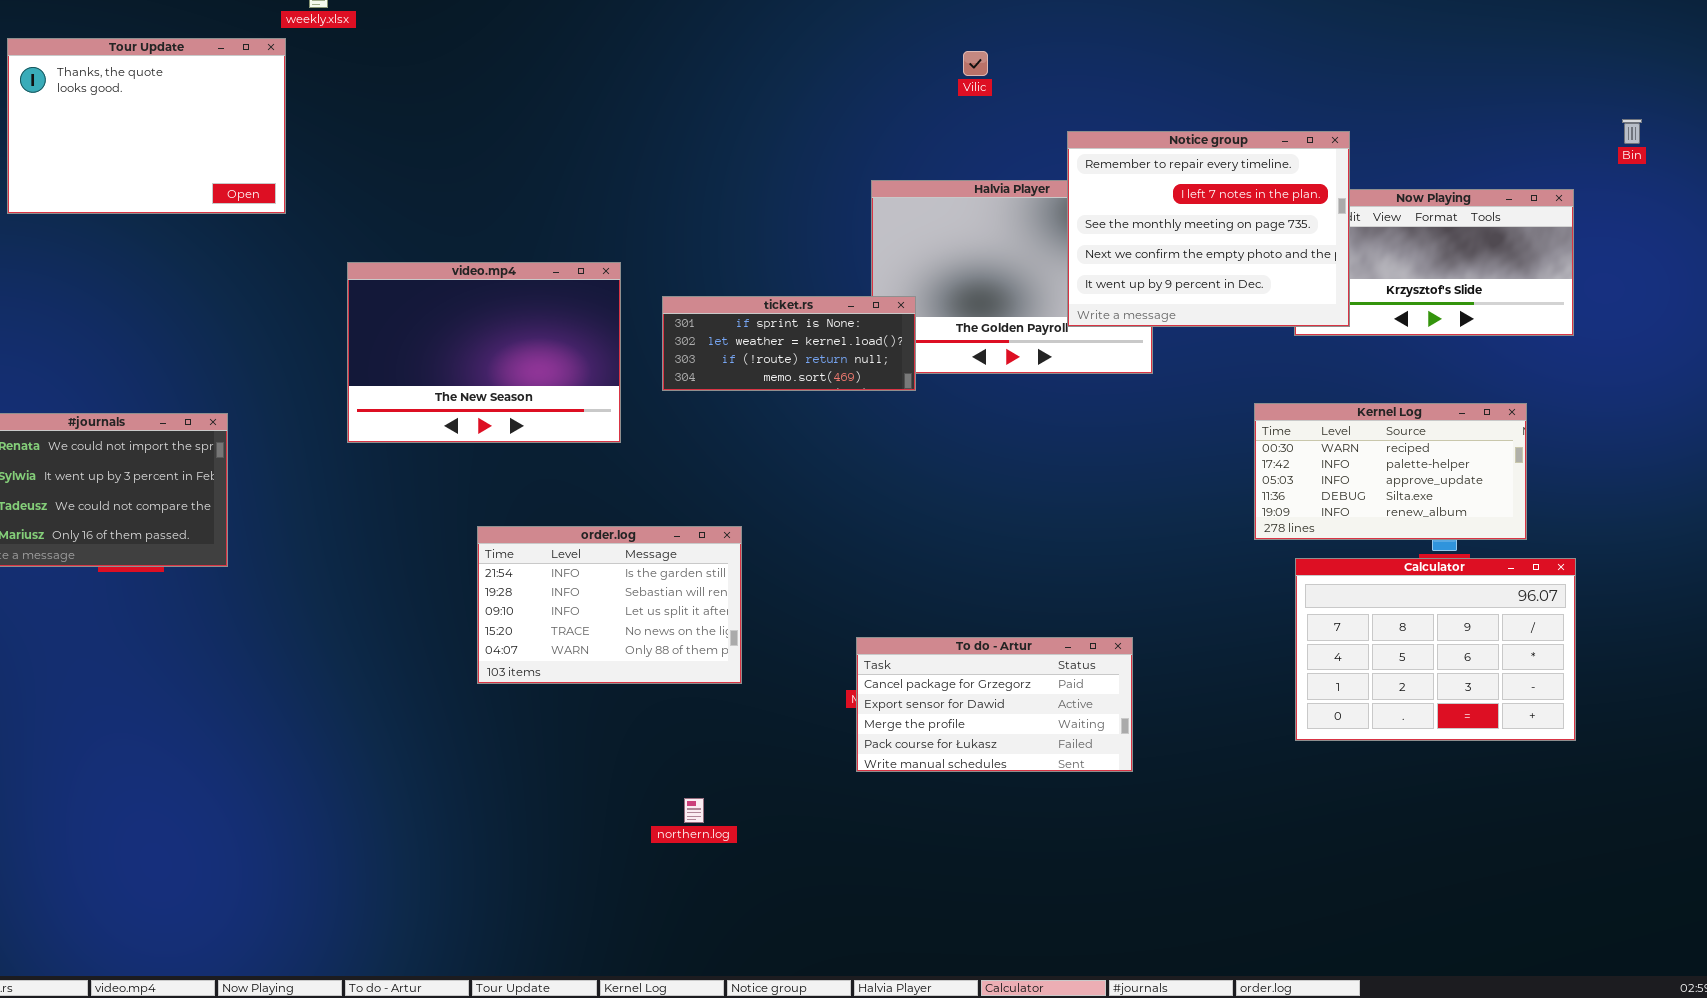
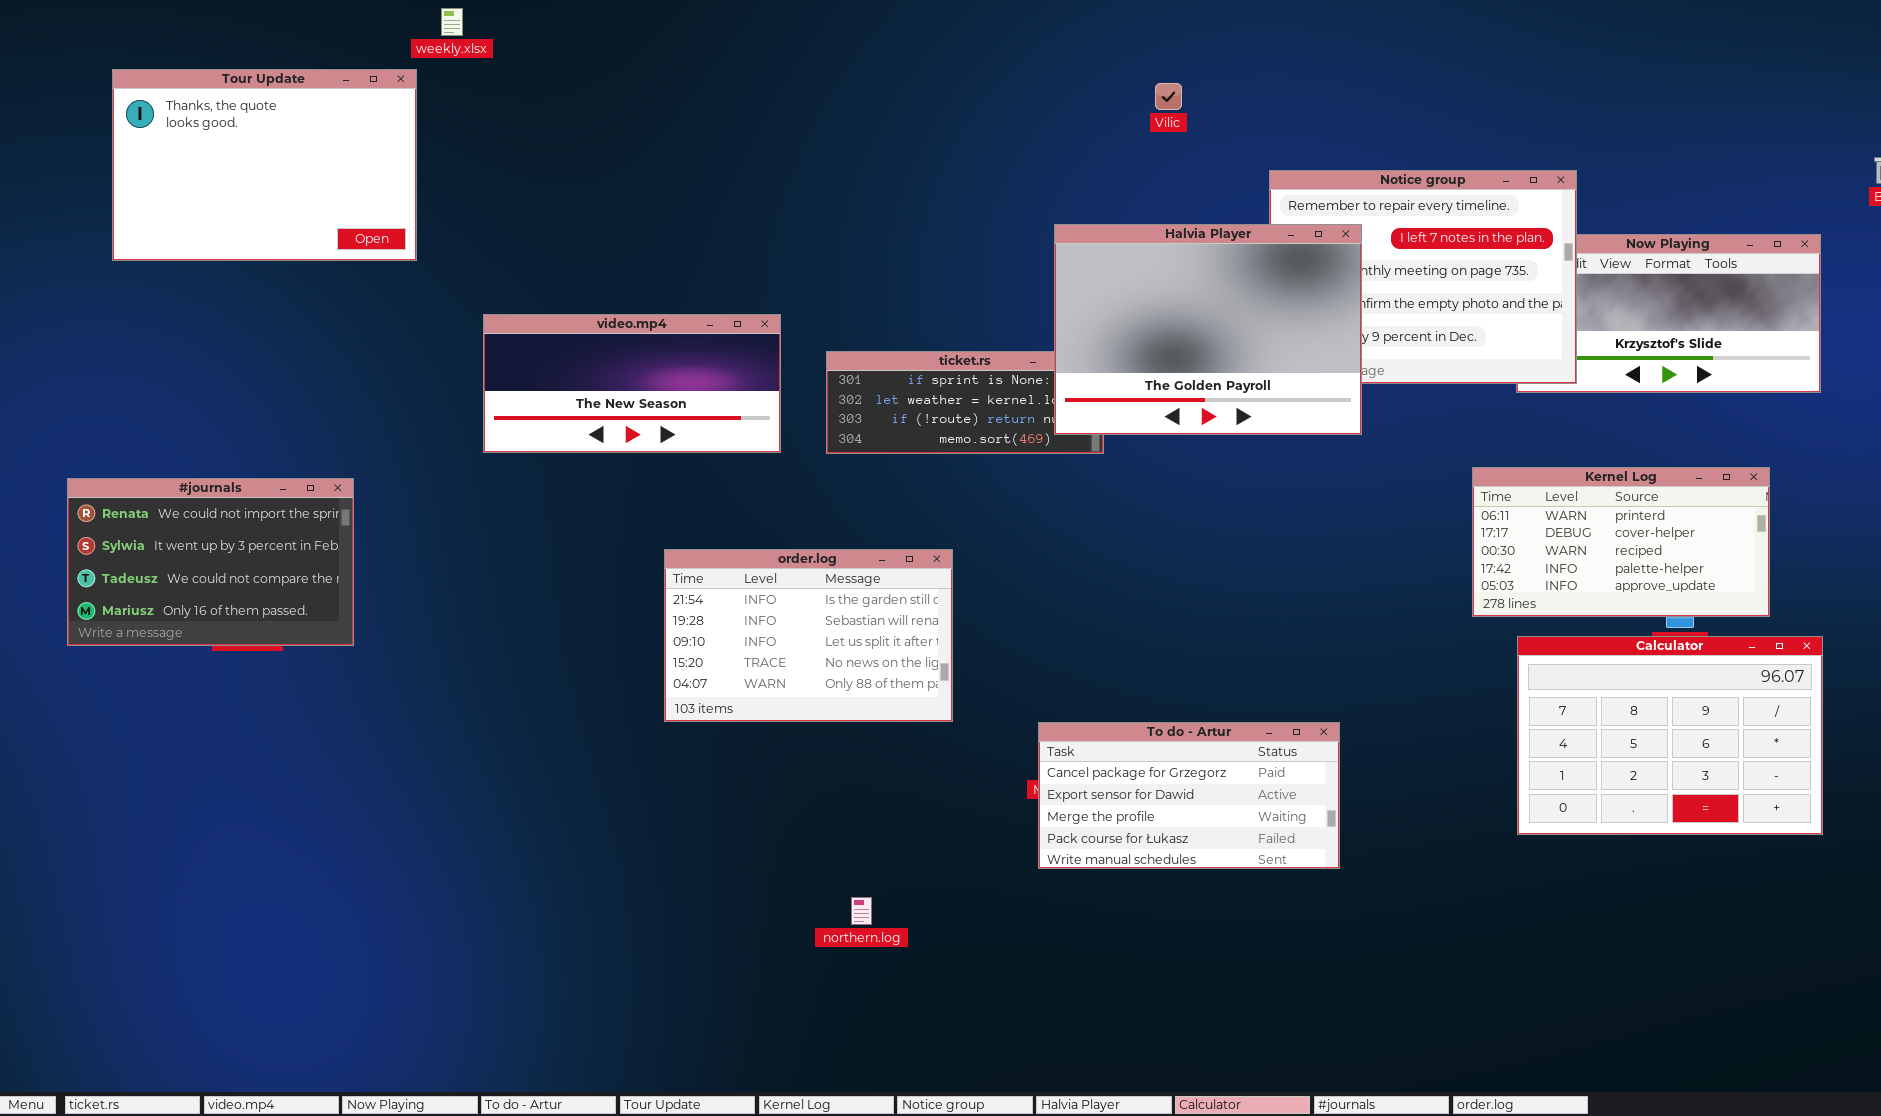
Halvia Player: [871,180,1153,374] -> [1054,224,1362,435], raised
video.mp4: [347,262,621,443] -> [483,314,781,453], resized
Kernel Log: [1254,403,1527,540] -> [1472,467,1770,617], scrolled up 2 rows
order.log: [477,526,742,684] -> [664,549,953,722], moved

